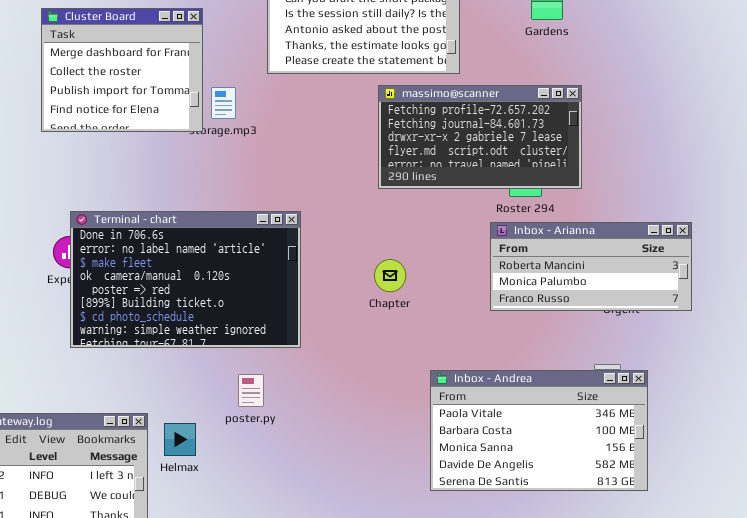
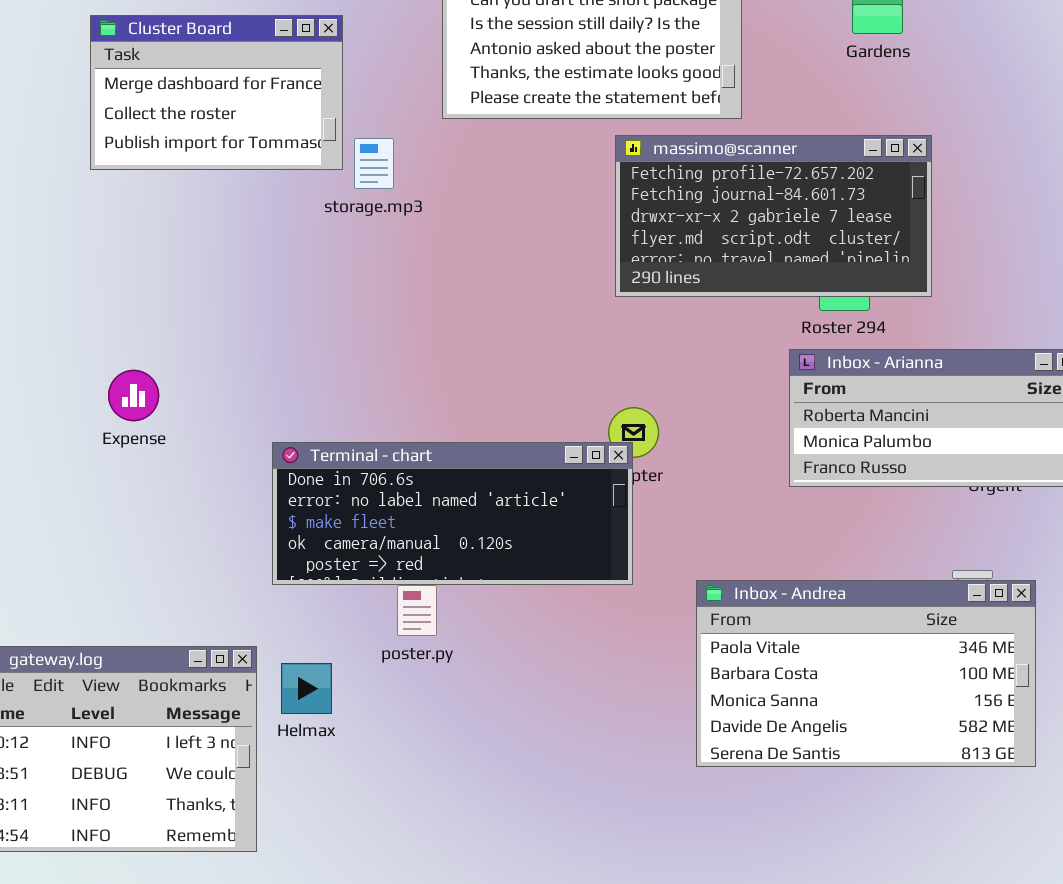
Cluster Board: [41,8,203,132] -> [90,15,343,170], resized
Terminal - chart: [70,211,301,348] -> [272,442,633,585], moved, resized

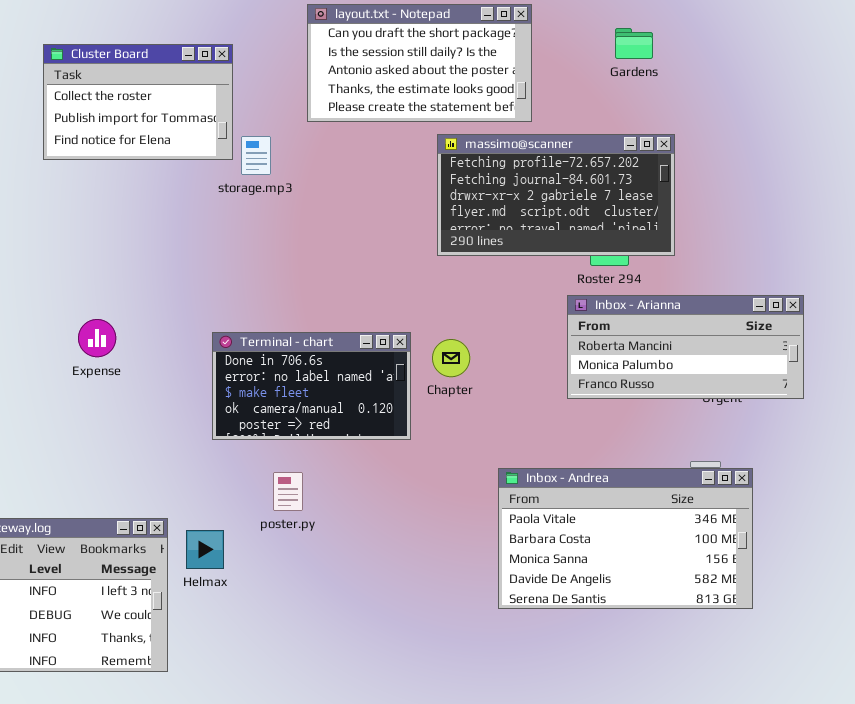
Cluster Board: [90,15,343,170] -> [43,44,233,160], scrolled down 1 row
Expense: [108,370,159,421] -> [78,319,116,357], moved
Terminal - chart: [272,442,633,585] -> [212,332,411,440], moved, resized

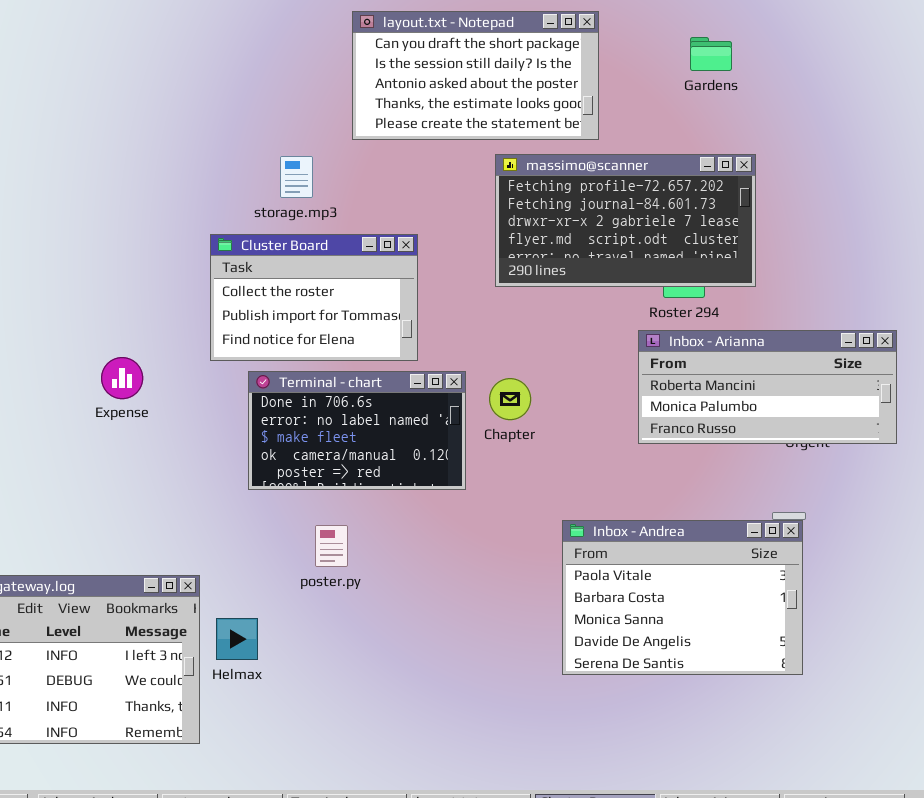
Cluster Board: [43,44,233,160] -> [210,234,418,361], moved
Inbox - Andrea: [498,468,753,609] -> [562,520,803,675], resized
Helmax: [186,530,224,569] -> [216,618,258,660], moved

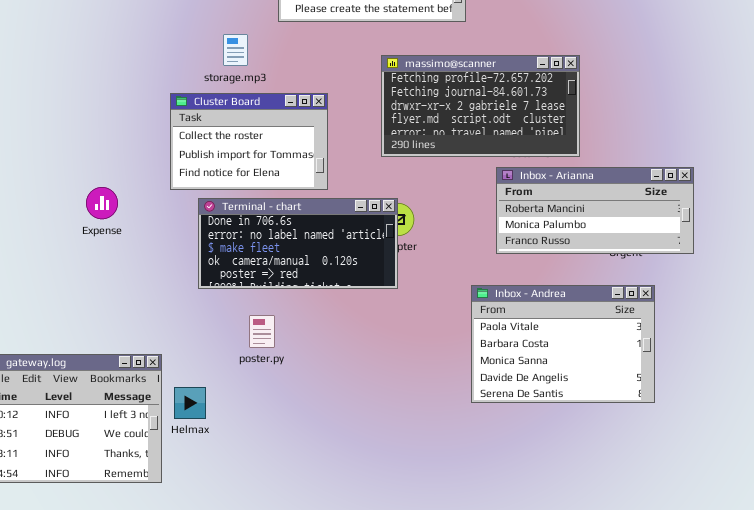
massimo@scanner: [495,154,756,287] -> [381,55,580,157], moved
Terminal - chart: [248,371,466,490] -> [198,198,398,289], resized
Inbox - Andrea: [562,520,803,675] -> [471,285,655,403], moved

